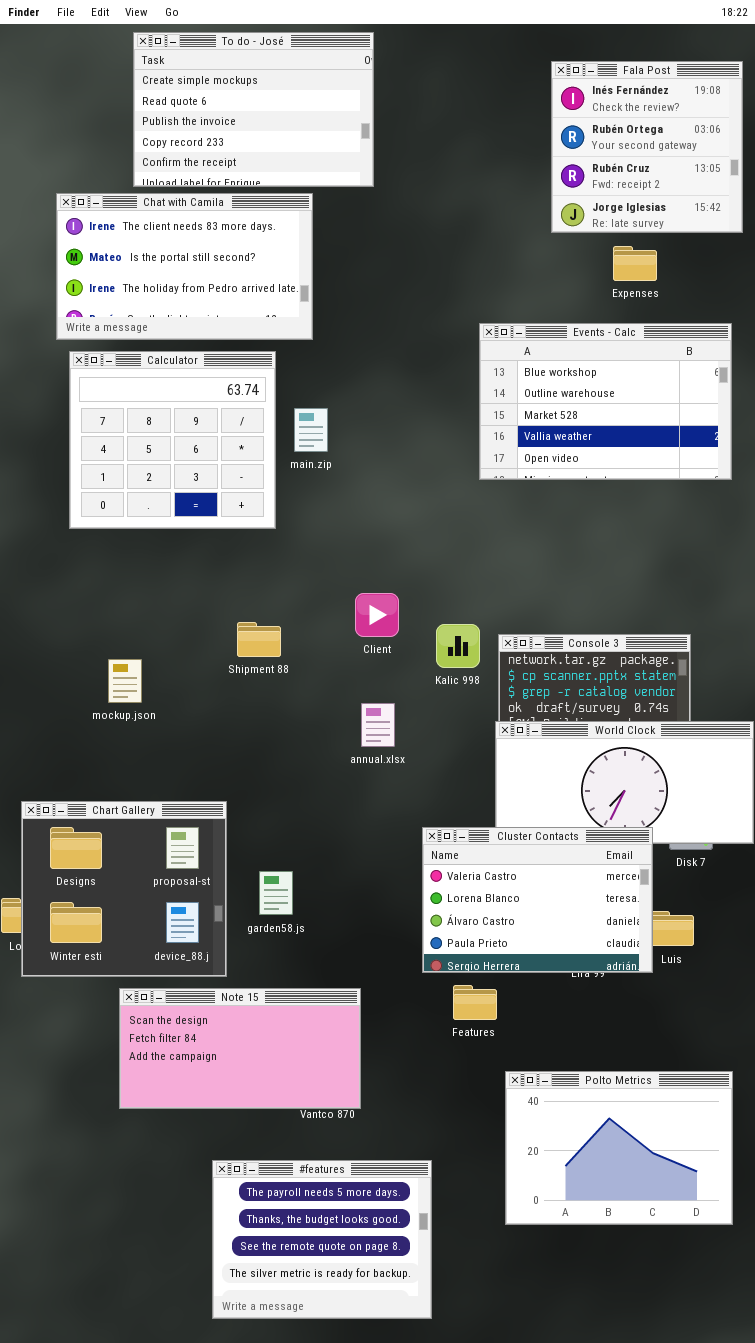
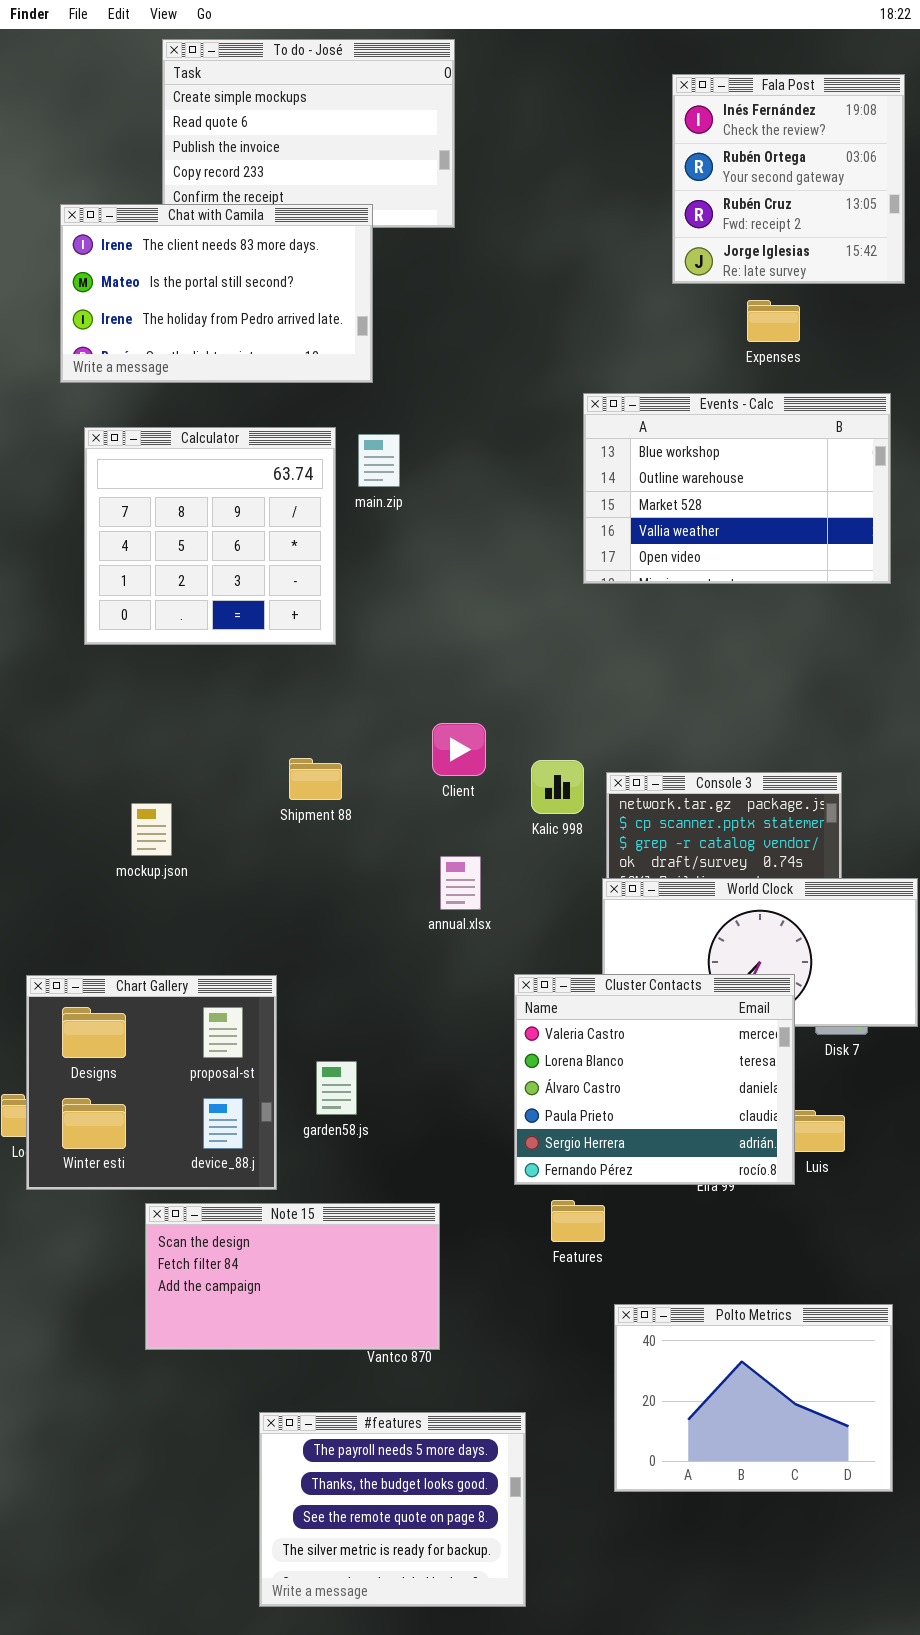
Chat with Camila: [56,193,313,340] -> [60,204,373,383], moved
main.zip: [294,408,328,452] -> [358,434,400,487], moved
Cluster Contacts: [422,827,653,973] -> [514,974,795,1185], resized

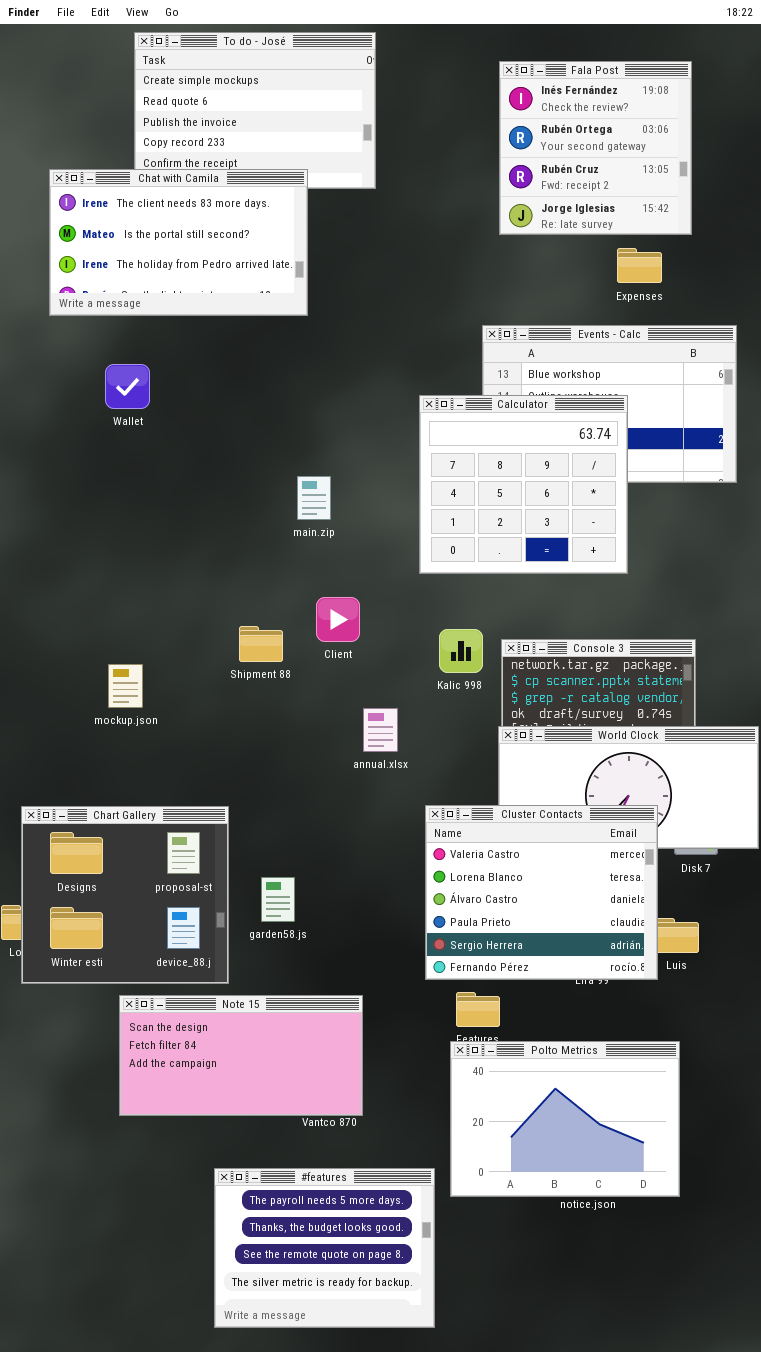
Fala Post: [672,74,905,284] -> [499,61,692,235], moved
Calculator: [84,427,336,645] -> [419,395,628,574], moved
main.zip: [358,434,400,487] -> [297,476,331,520], moved
Client: [432,723,486,776] -> [316,597,360,642], moved
Polto Metrics: [614,1304,893,1492] -> [450,1041,680,1197], moved

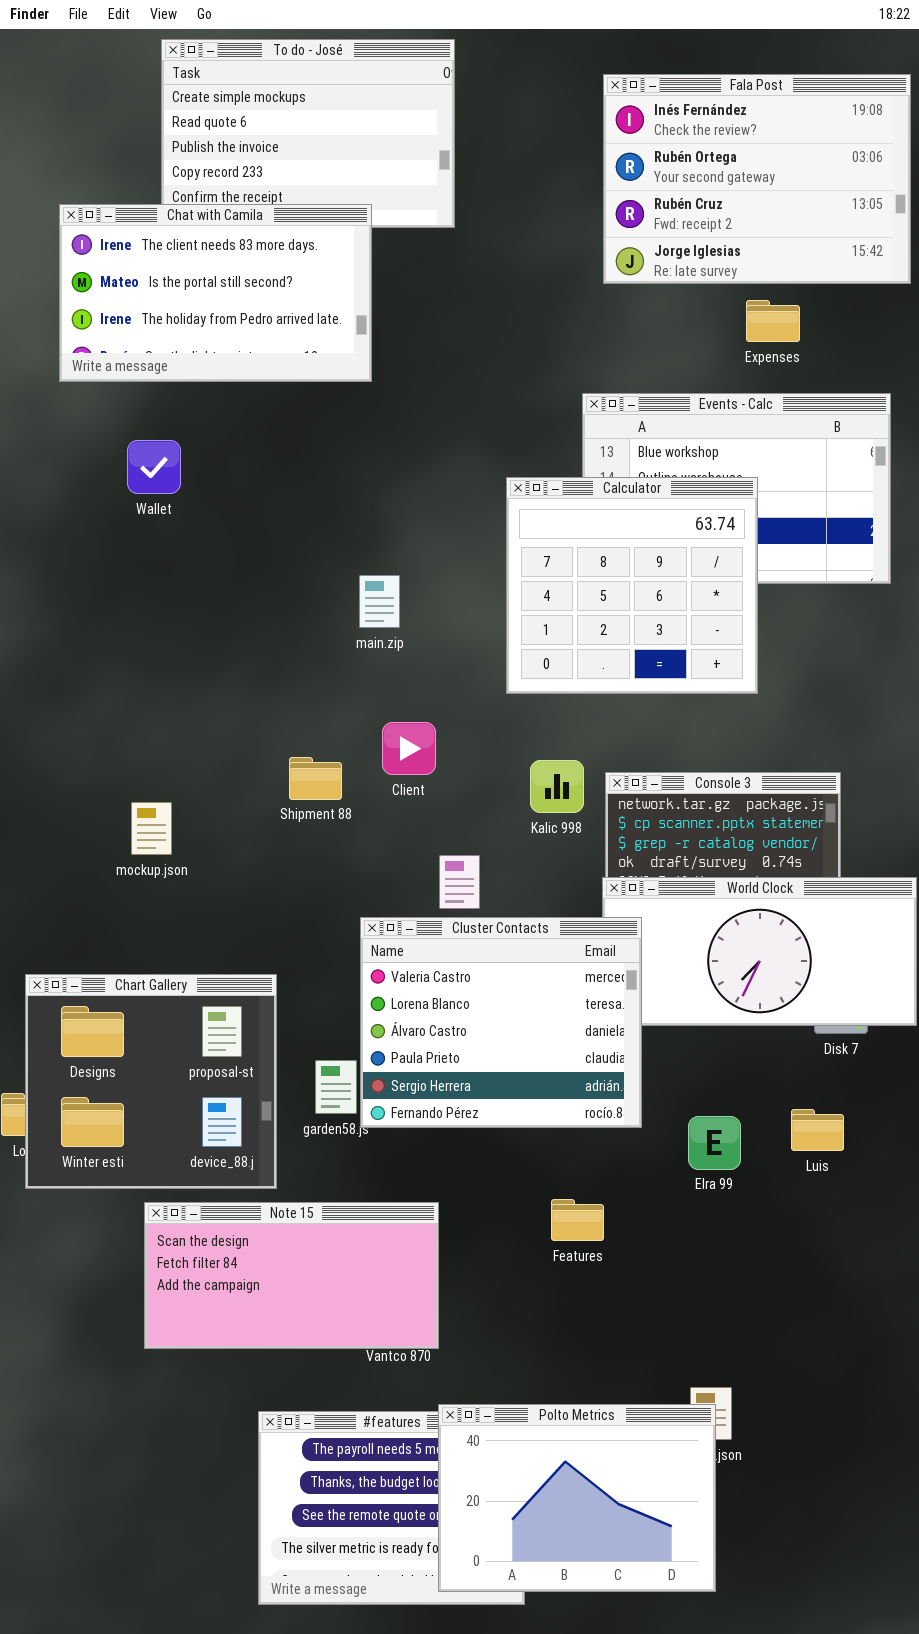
Fala Post: [499,61,692,235] -> [603,74,911,284], resized
Cluster Contacts: [425,805,658,980] -> [360,917,642,1128], moved
Polto Metrics: [450,1041,680,1197] -> [438,1404,716,1592], moved

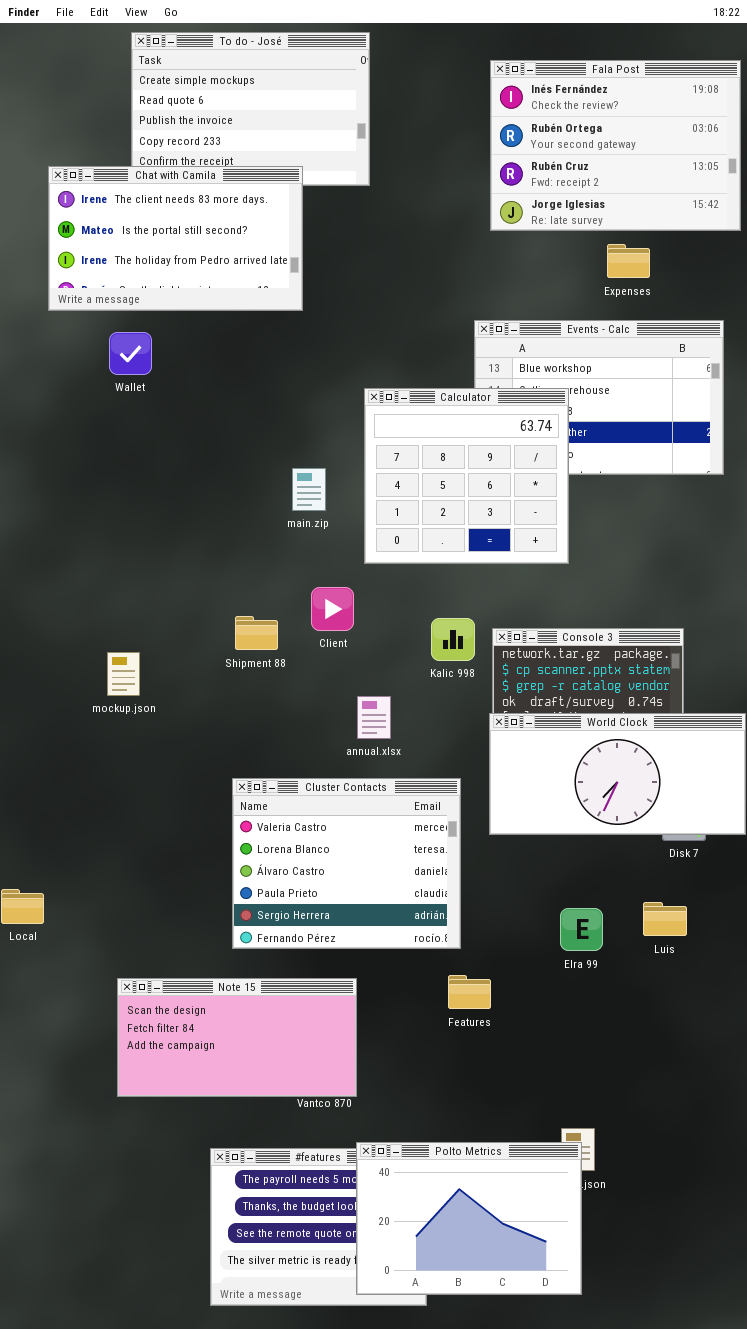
Wallet: [127,440,181,494] -> [109,332,152,375], moved
Calculator: [506,477,758,694] -> [364,388,569,564], moved
Cluster Contacts: [360,917,642,1128] -> [232,778,461,949], moved
Chart Gallery: [25,974,277,1189] -> none, closed

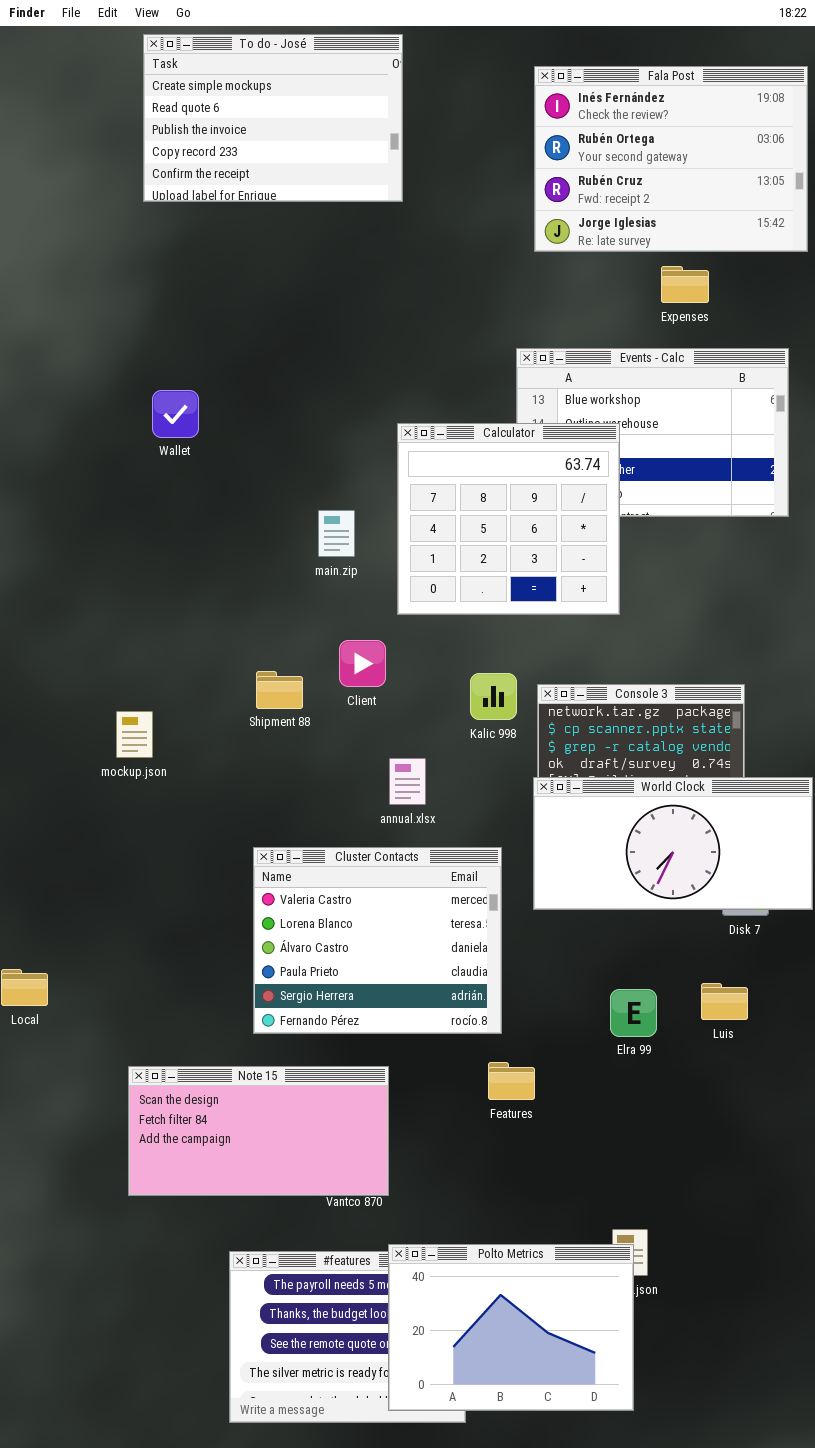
Chat with Camila: [48,166,303,311] -> none, closed
Wallet: [109,332,152,375] -> [152,390,199,438], moved

